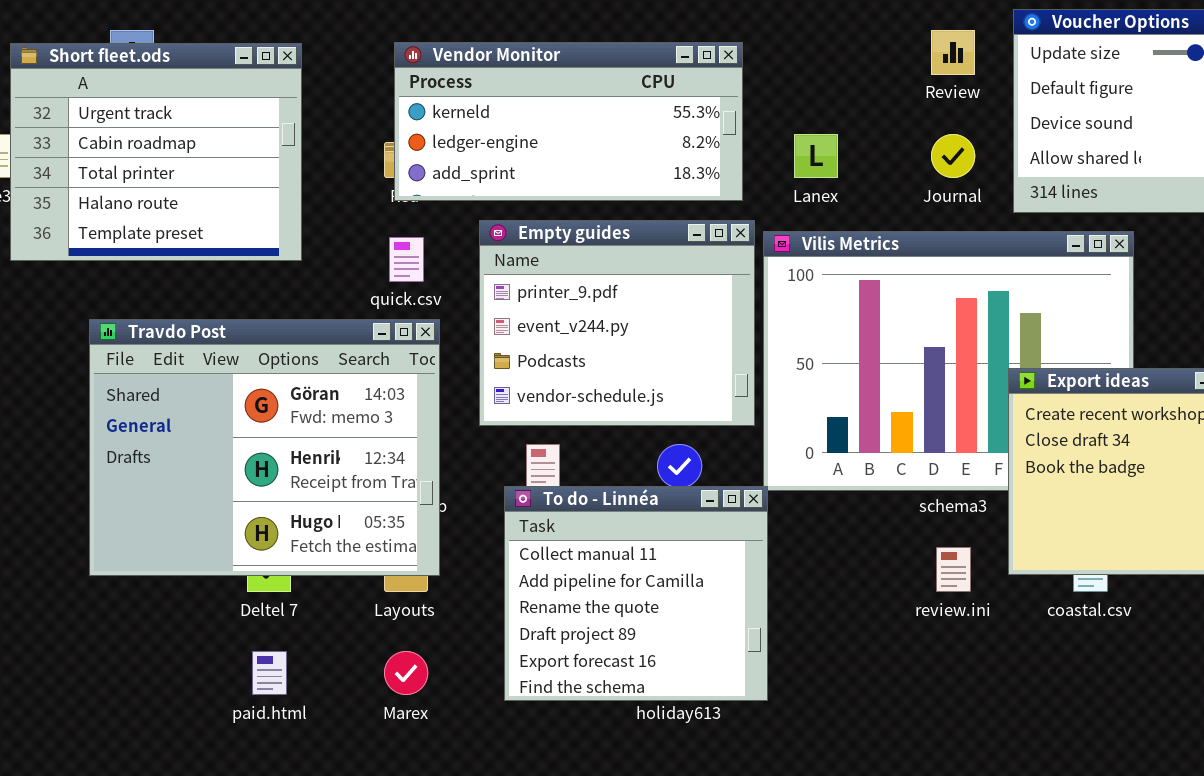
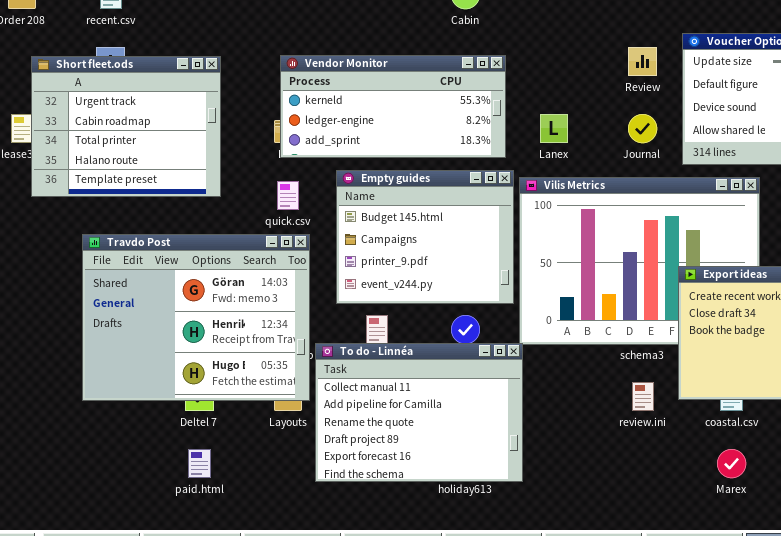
Empty guides: [479,220,755,426] -> [336,170,514,304], scrolled up 2 rows
To do - Linnéa: [504,486,768,701] -> [315,343,523,482], resized
Marex: [384,651,428,695] -> [717,449,746,478], moved

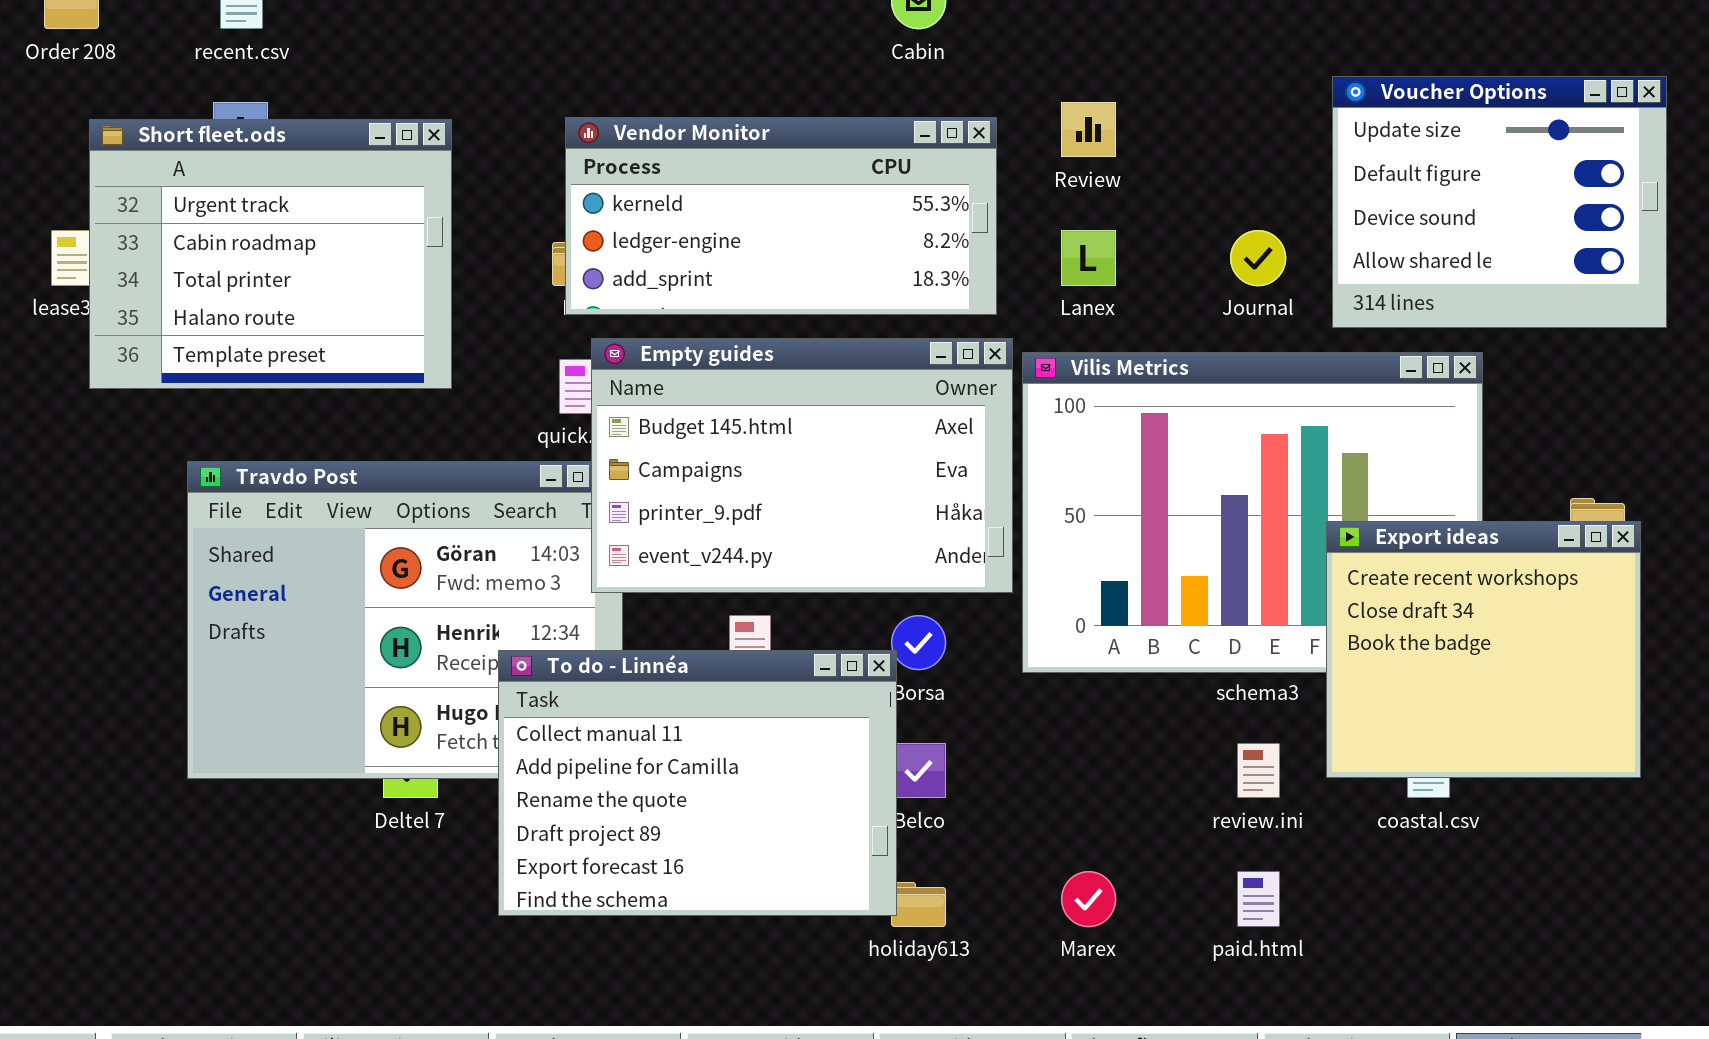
Review: [628,47,657,76] -> [1061,102,1116,157], moved
Empty guides: [336,170,514,304] -> [591,338,1013,593], resized
To do - Linnéa: [315,343,523,482] -> [498,650,897,916], moved
paid.html: [188,449,211,478] -> [1237,871,1280,927], moved
Marex: [717,449,746,478] -> [1061,871,1116,927], moved

